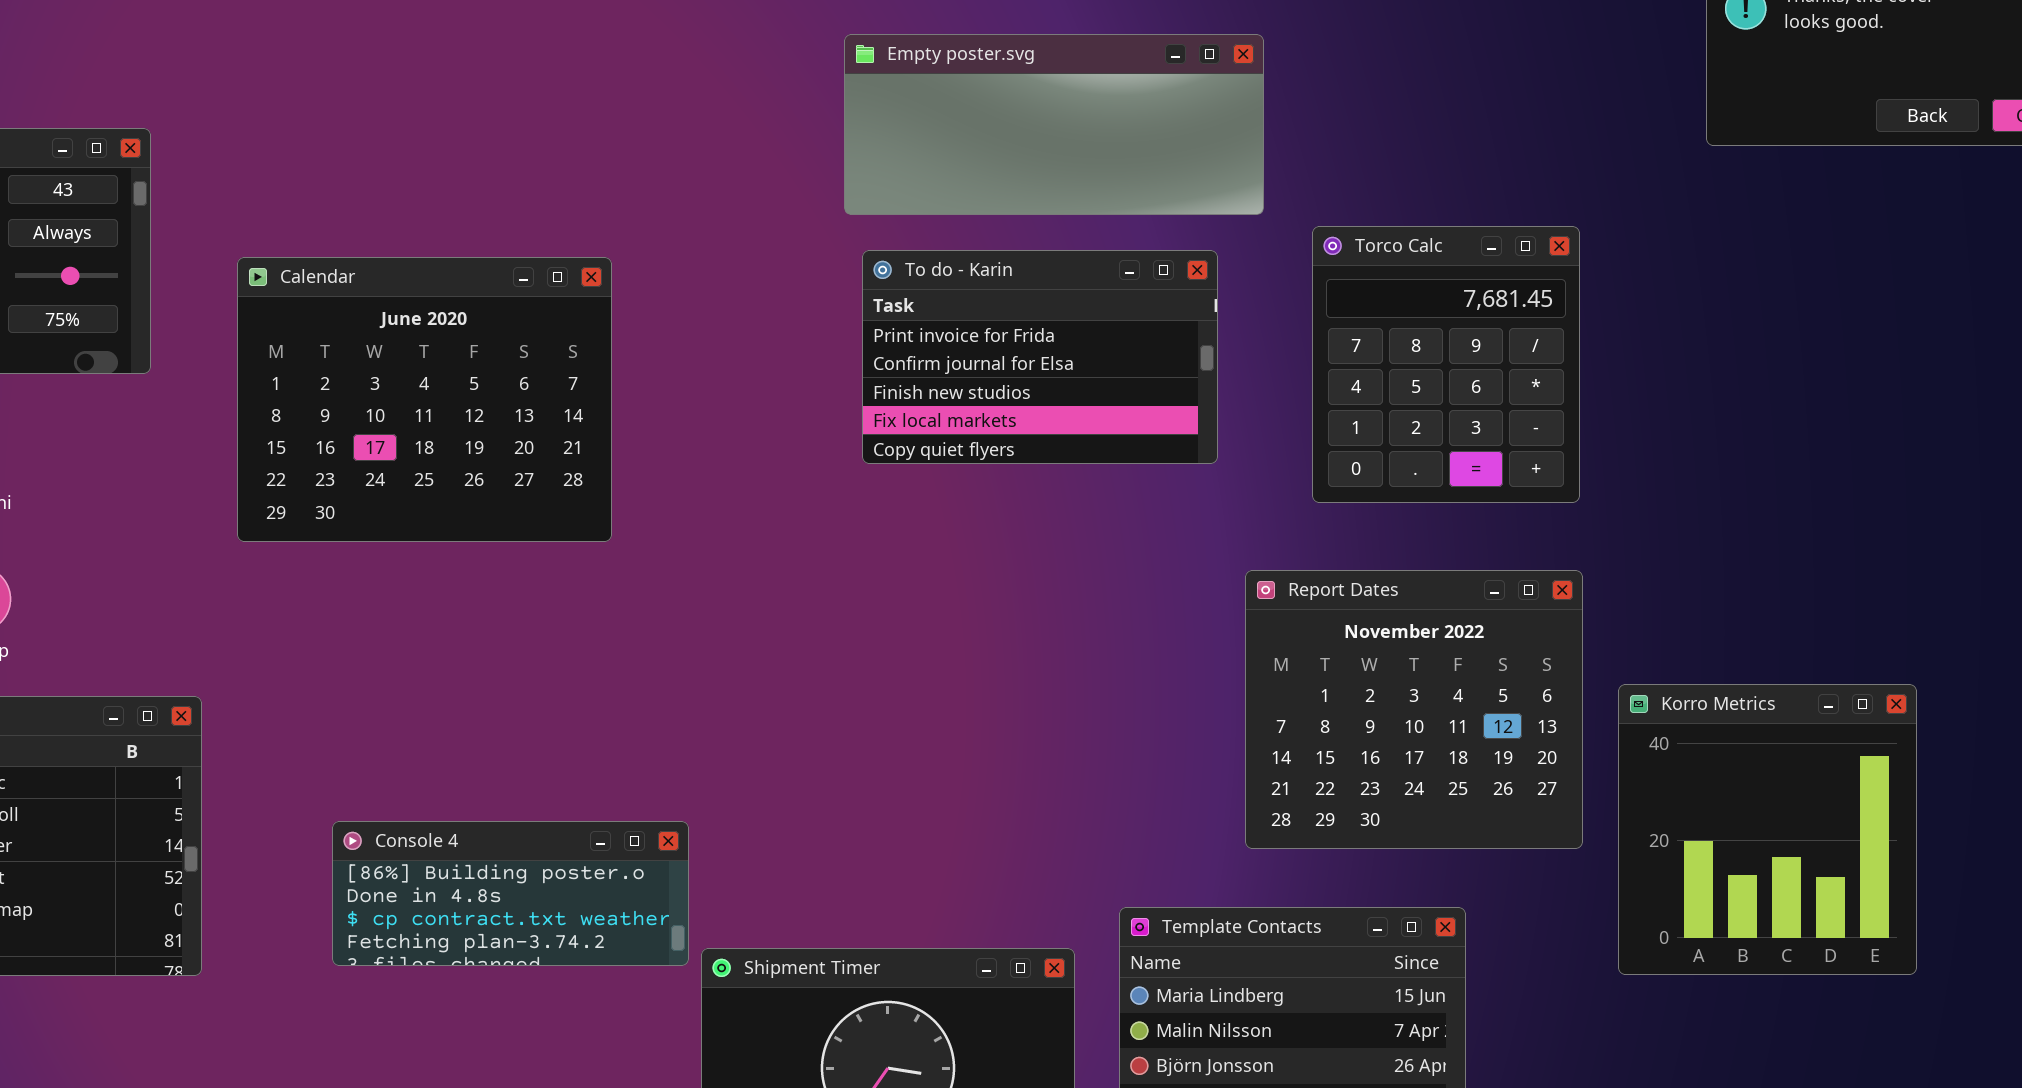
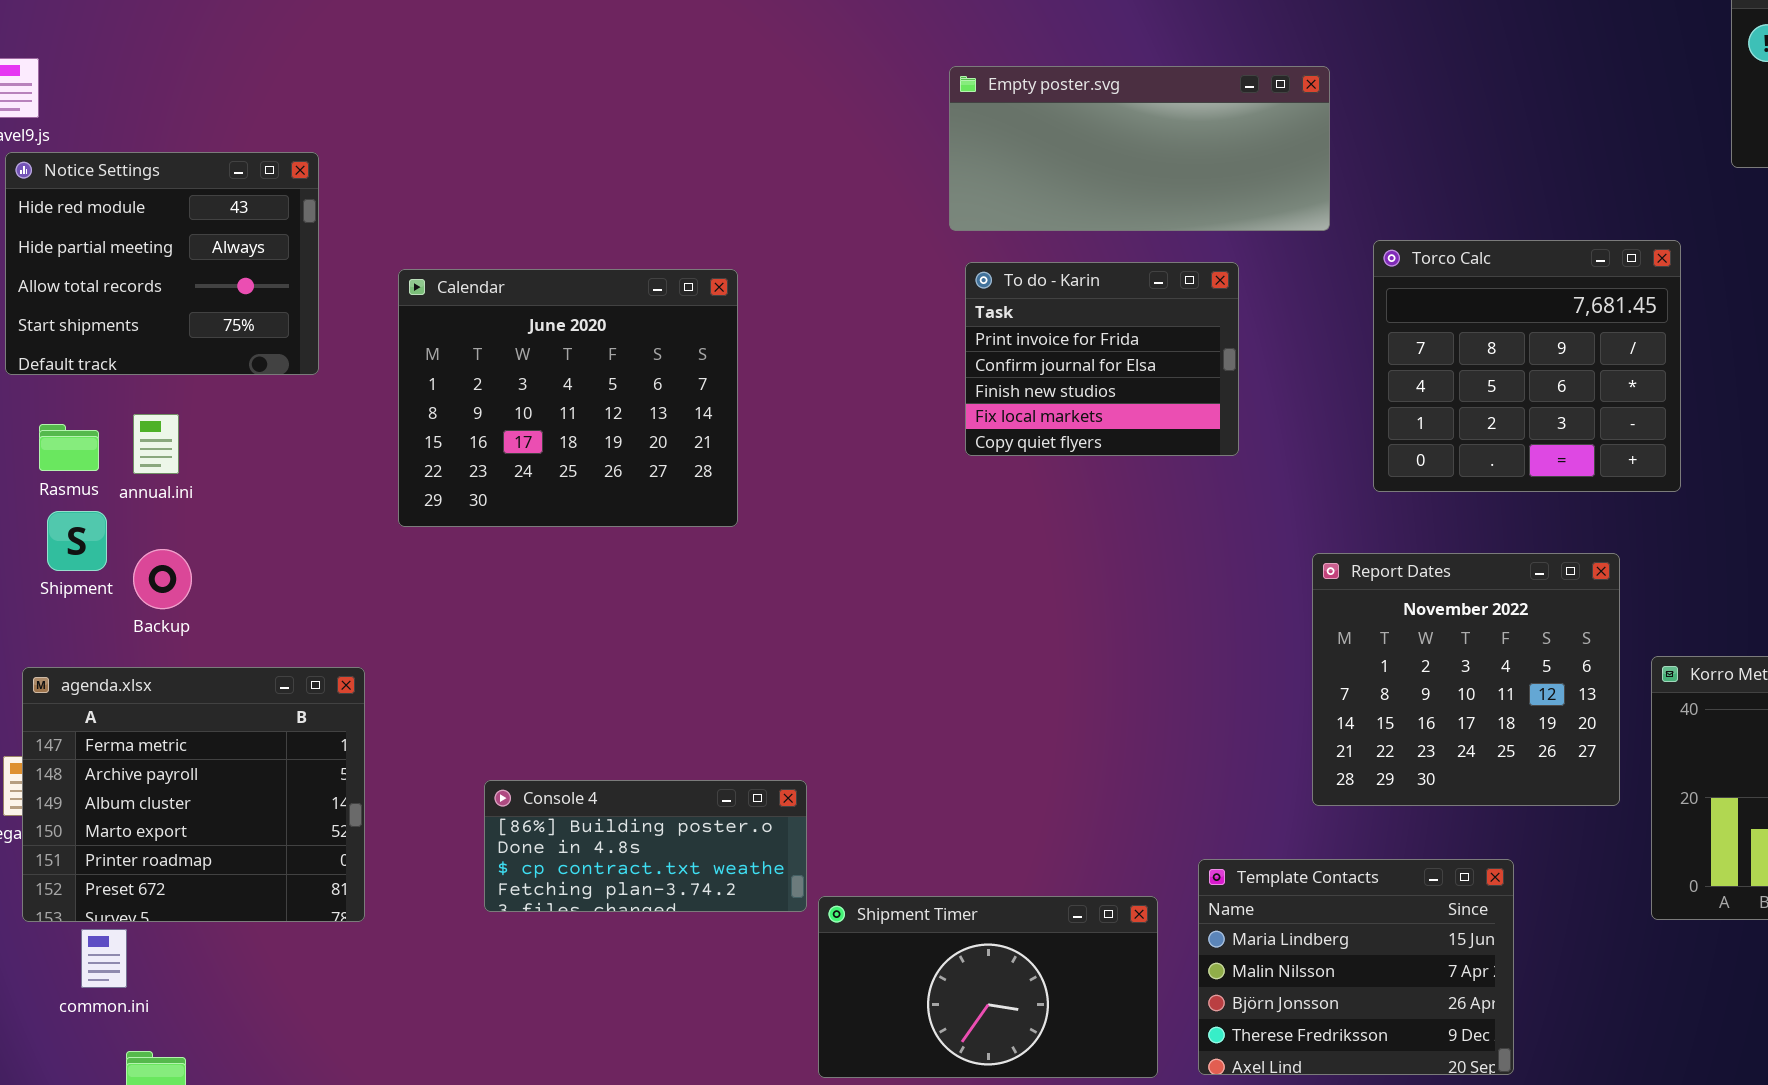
Torco Calc: [1312,226,1580,503] -> [1373,240,1681,492], resized
To do - Karin: [862,250,1218,464] -> [965,262,1239,456], resized

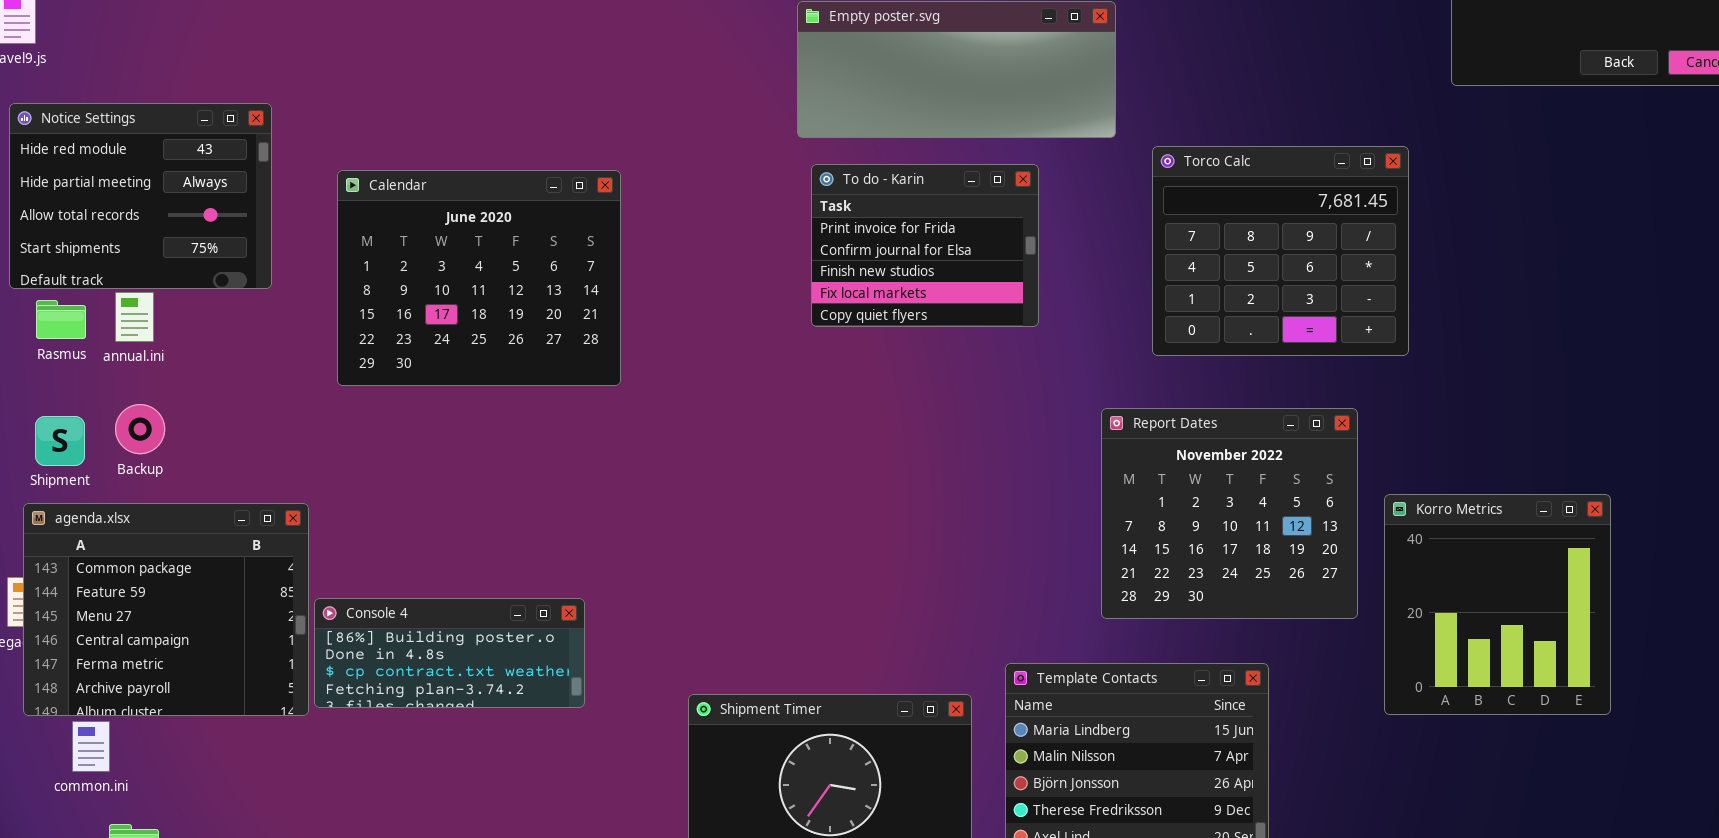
Notice Settings: [5,152,319,375] -> [9,103,272,289], moved
Shipment: [47,511,107,571] -> [35,416,85,466], moved
agenda.xlsx: [22,667,365,922] -> [23,503,309,716], scrolled up 4 rows
Console 4: [484,780,807,912] -> [314,598,585,708], moved

